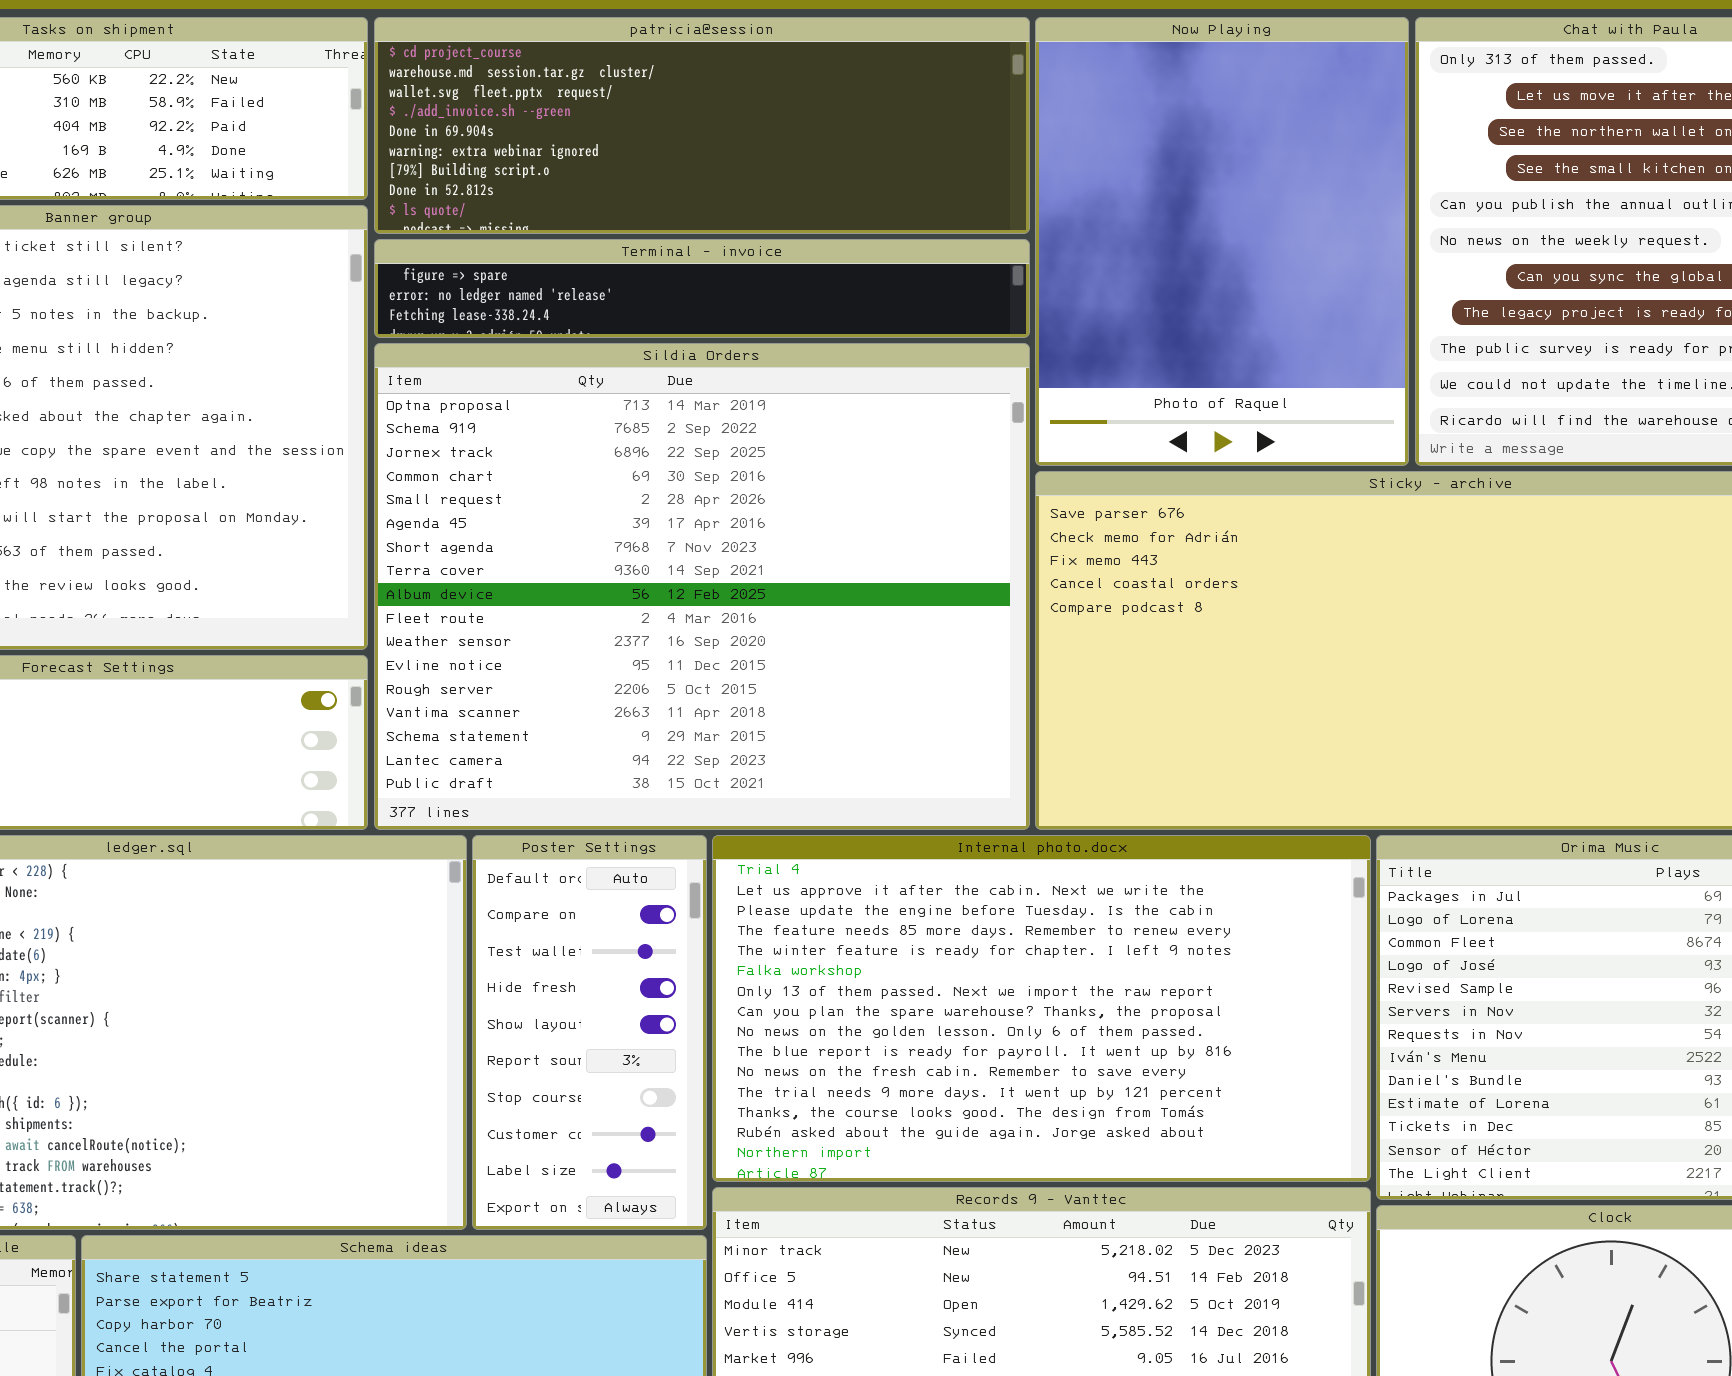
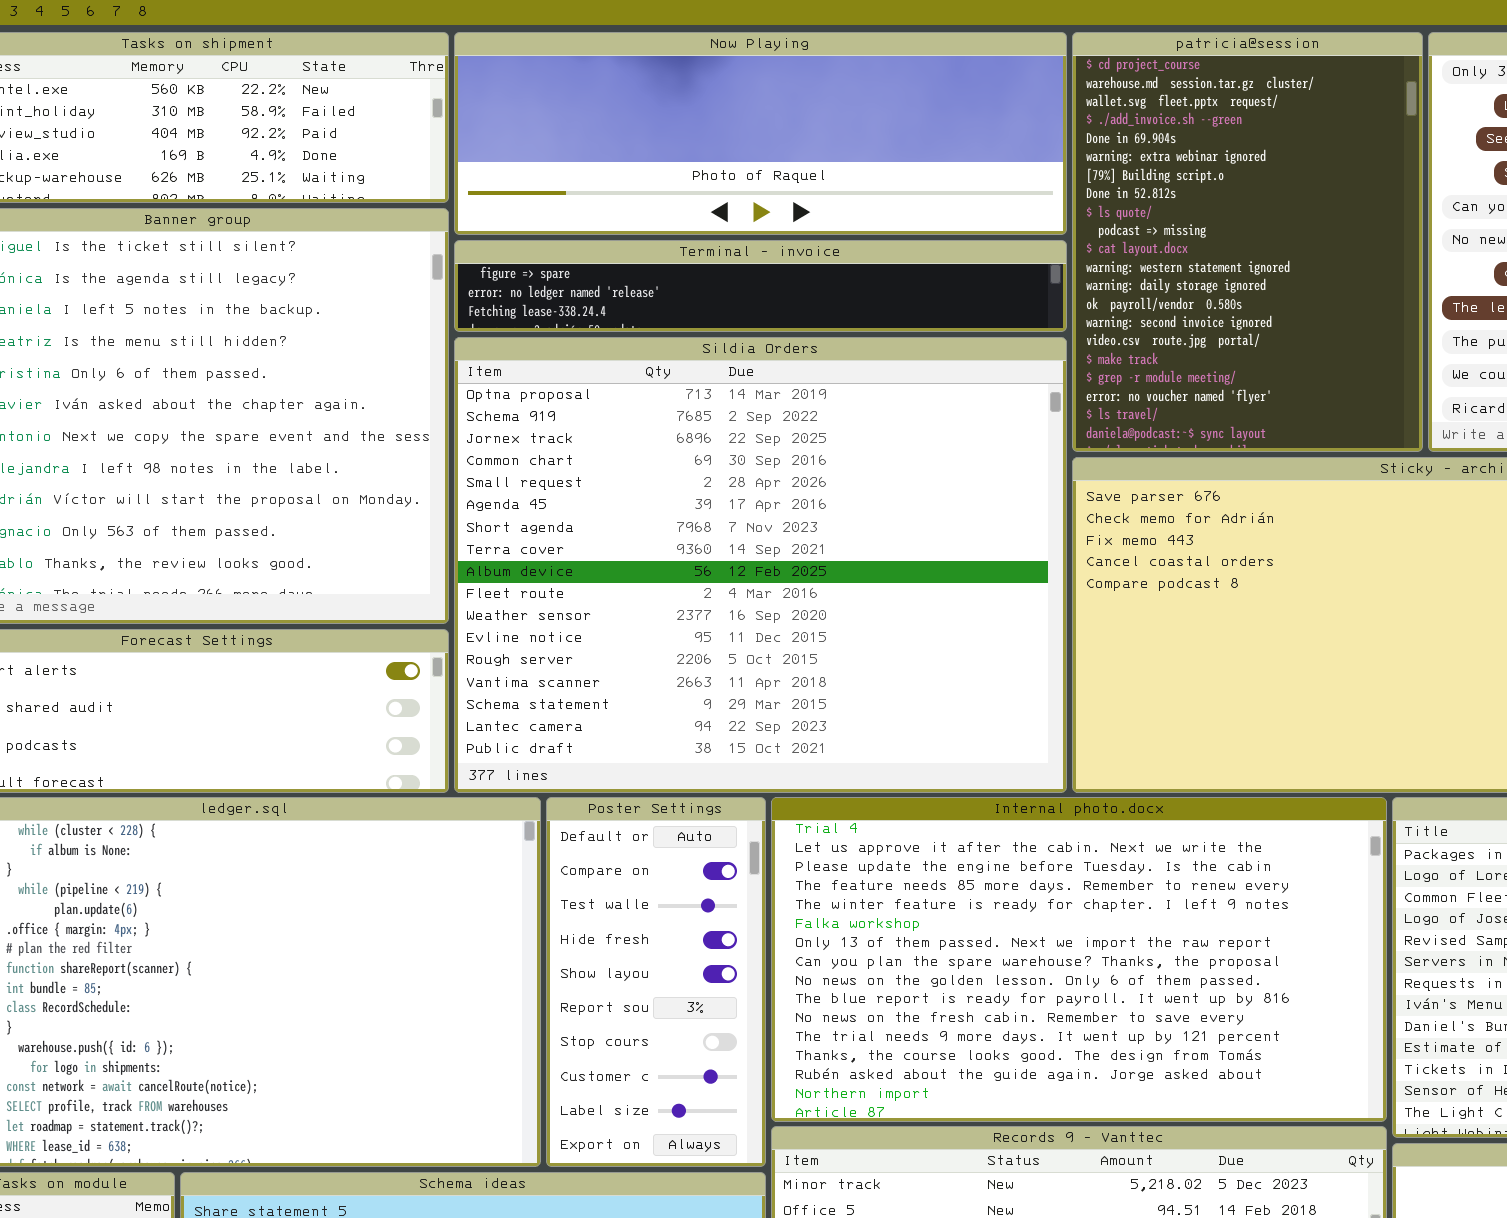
patricia@session: [374,17,1030,234] -> [1072,32,1423,452], moved, resized
Now Playing: [1035,17,1409,466] -> [454,32,1067,235], moved, resized

